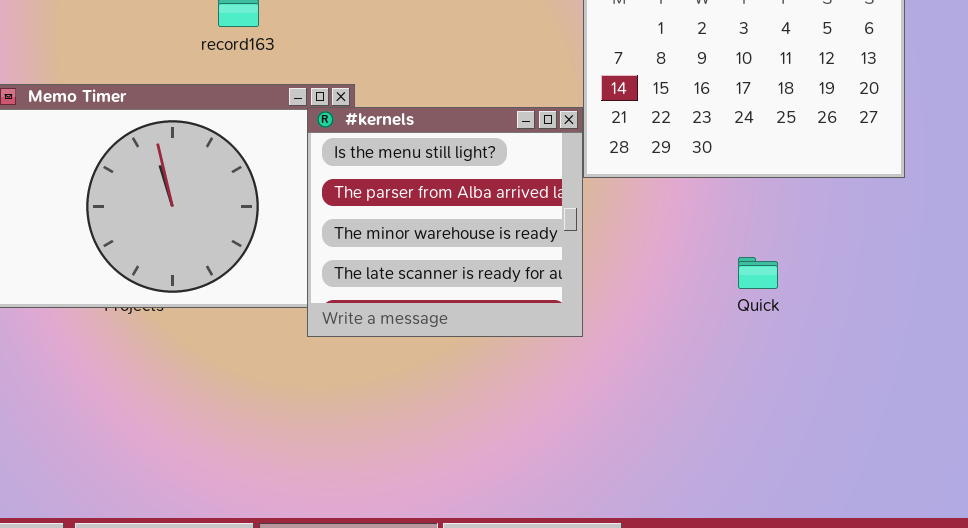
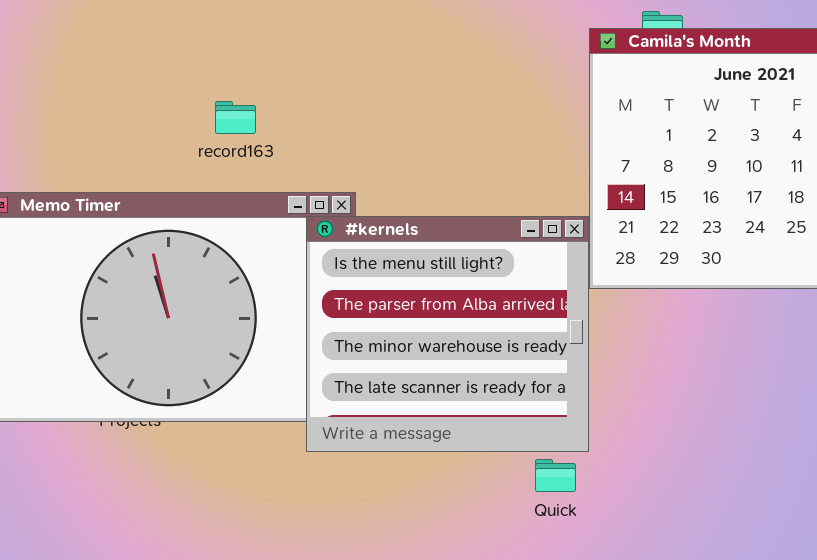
Quick: [738,257,778,289] -> [535,459,576,492], moved

